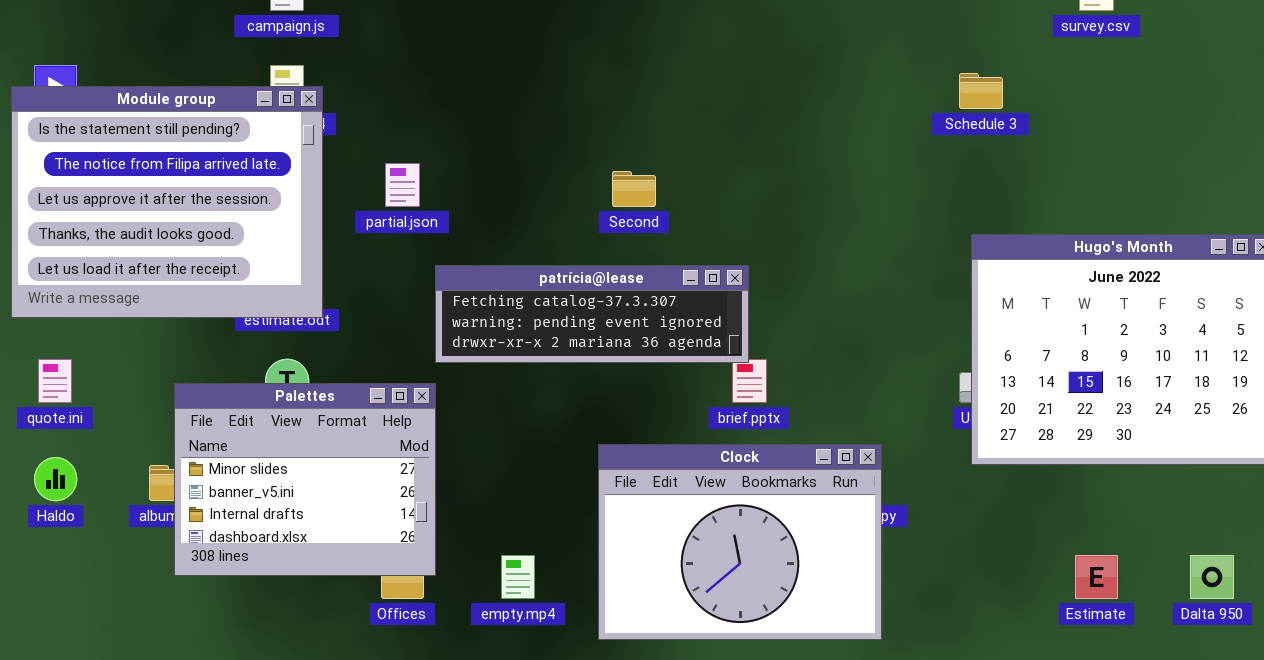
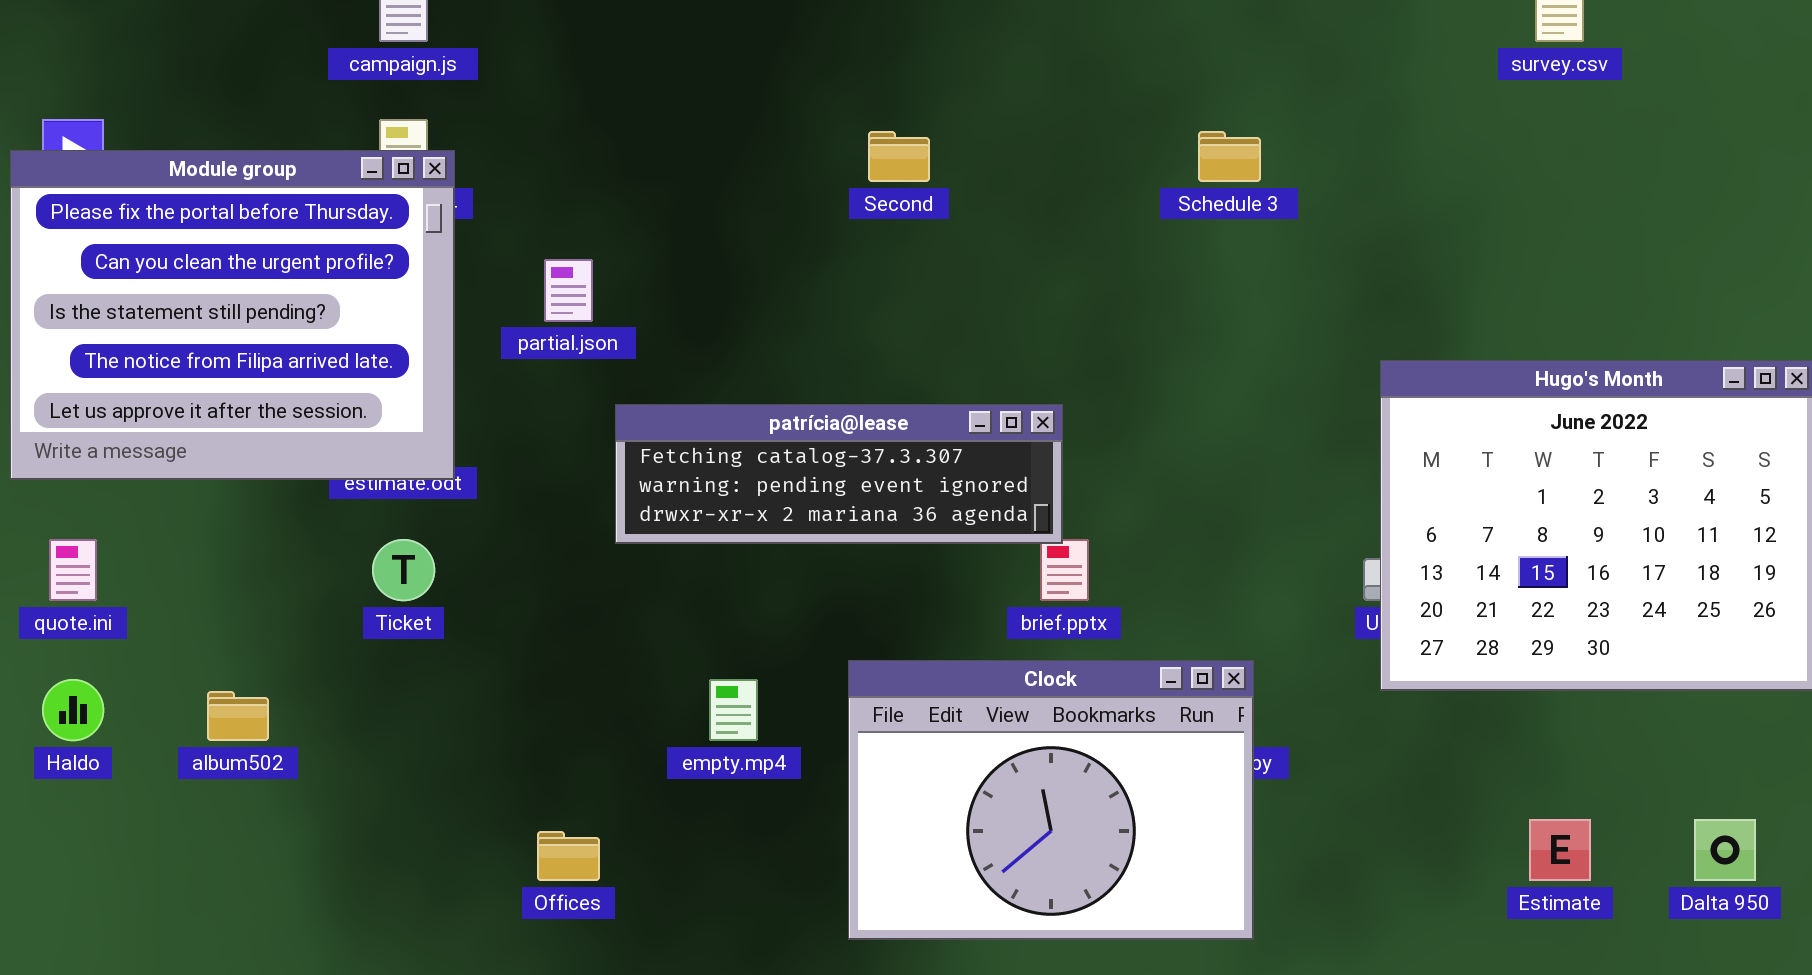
Schedule 3: [959,73,1003,109] -> [1198,131,1261,182], moved
Module group: [11,86,323,318] -> [10,150,455,480], scrolled up 2 rows
Second: [612,171,656,207] -> [868,131,930,182], moved
Palettes: [174,383,436,576] -> none, closed
empty.mp4: [501,555,535,599] -> [709,679,758,741], moved

